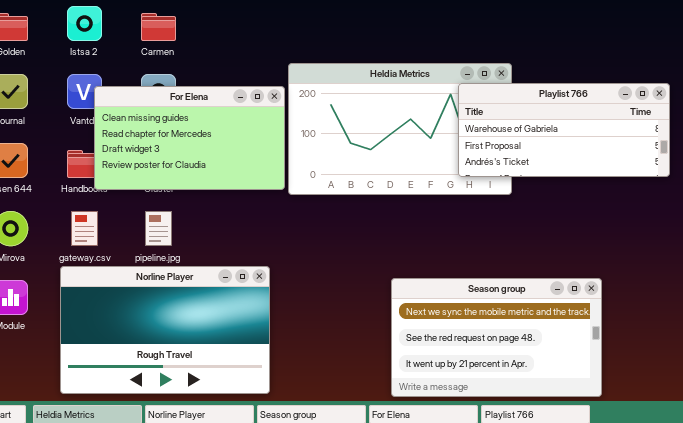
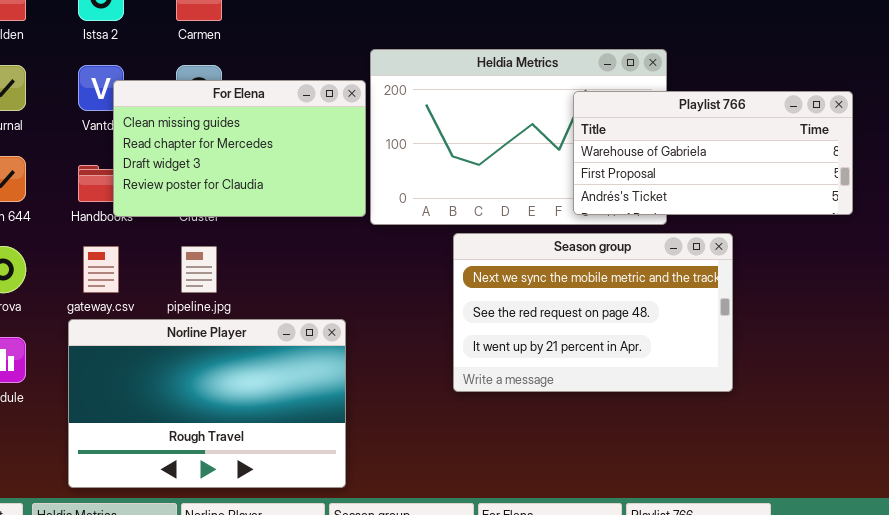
Playlist 766: [458,83,670,177] -> [573,91,853,215], moved
Season group: [391,278,602,397] -> [453,233,733,392], moved

